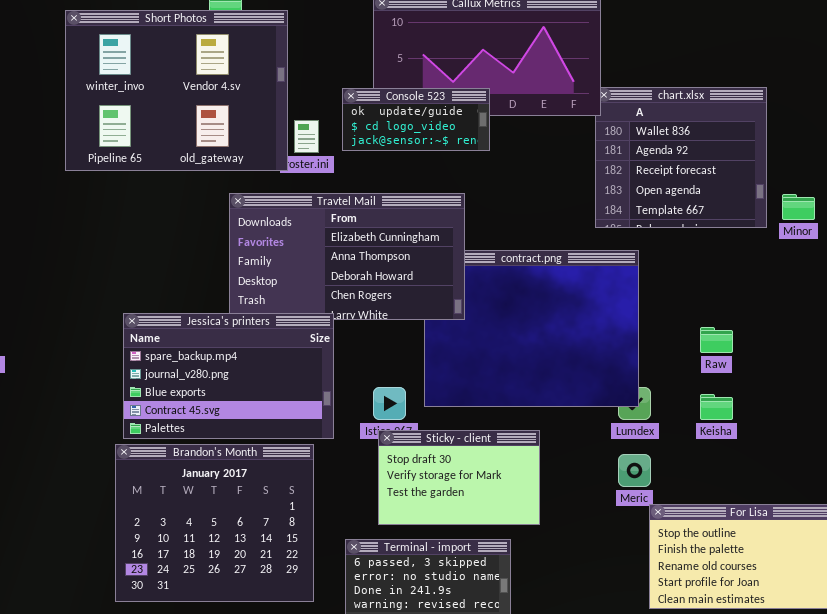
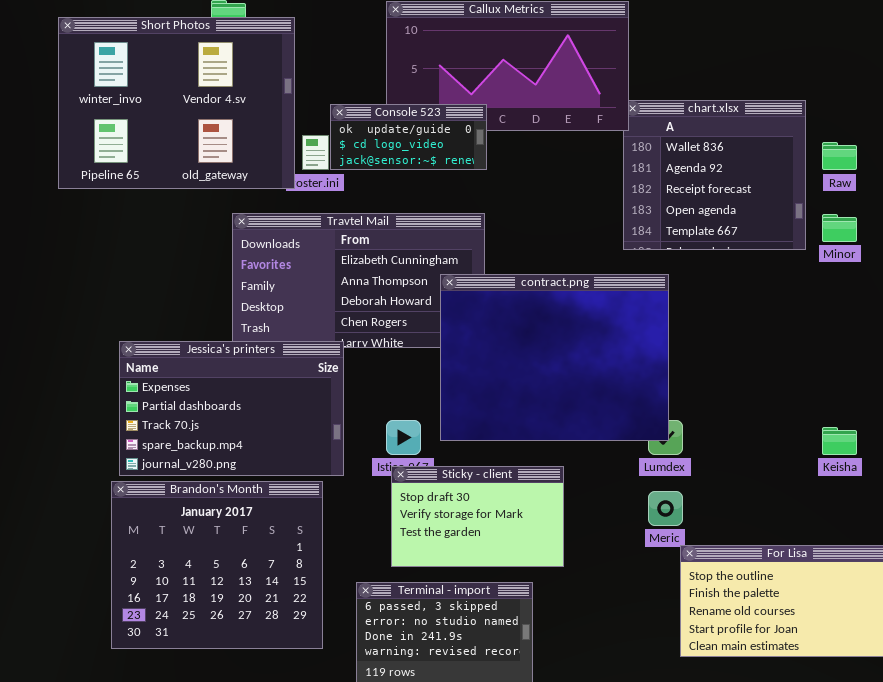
Console 523: [342,88,490,151] -> [330,104,487,170], moved
contract.png: [424,250,639,407] -> [440,274,669,441], raised
Jessica's printers: [123,313,334,439] -> [119,341,344,476], scrolled up 3 rows
Raw: [700,327,733,353] -> [822,142,857,170], moved
Keisha: [700,394,733,420] -> [822,427,857,455], moved

